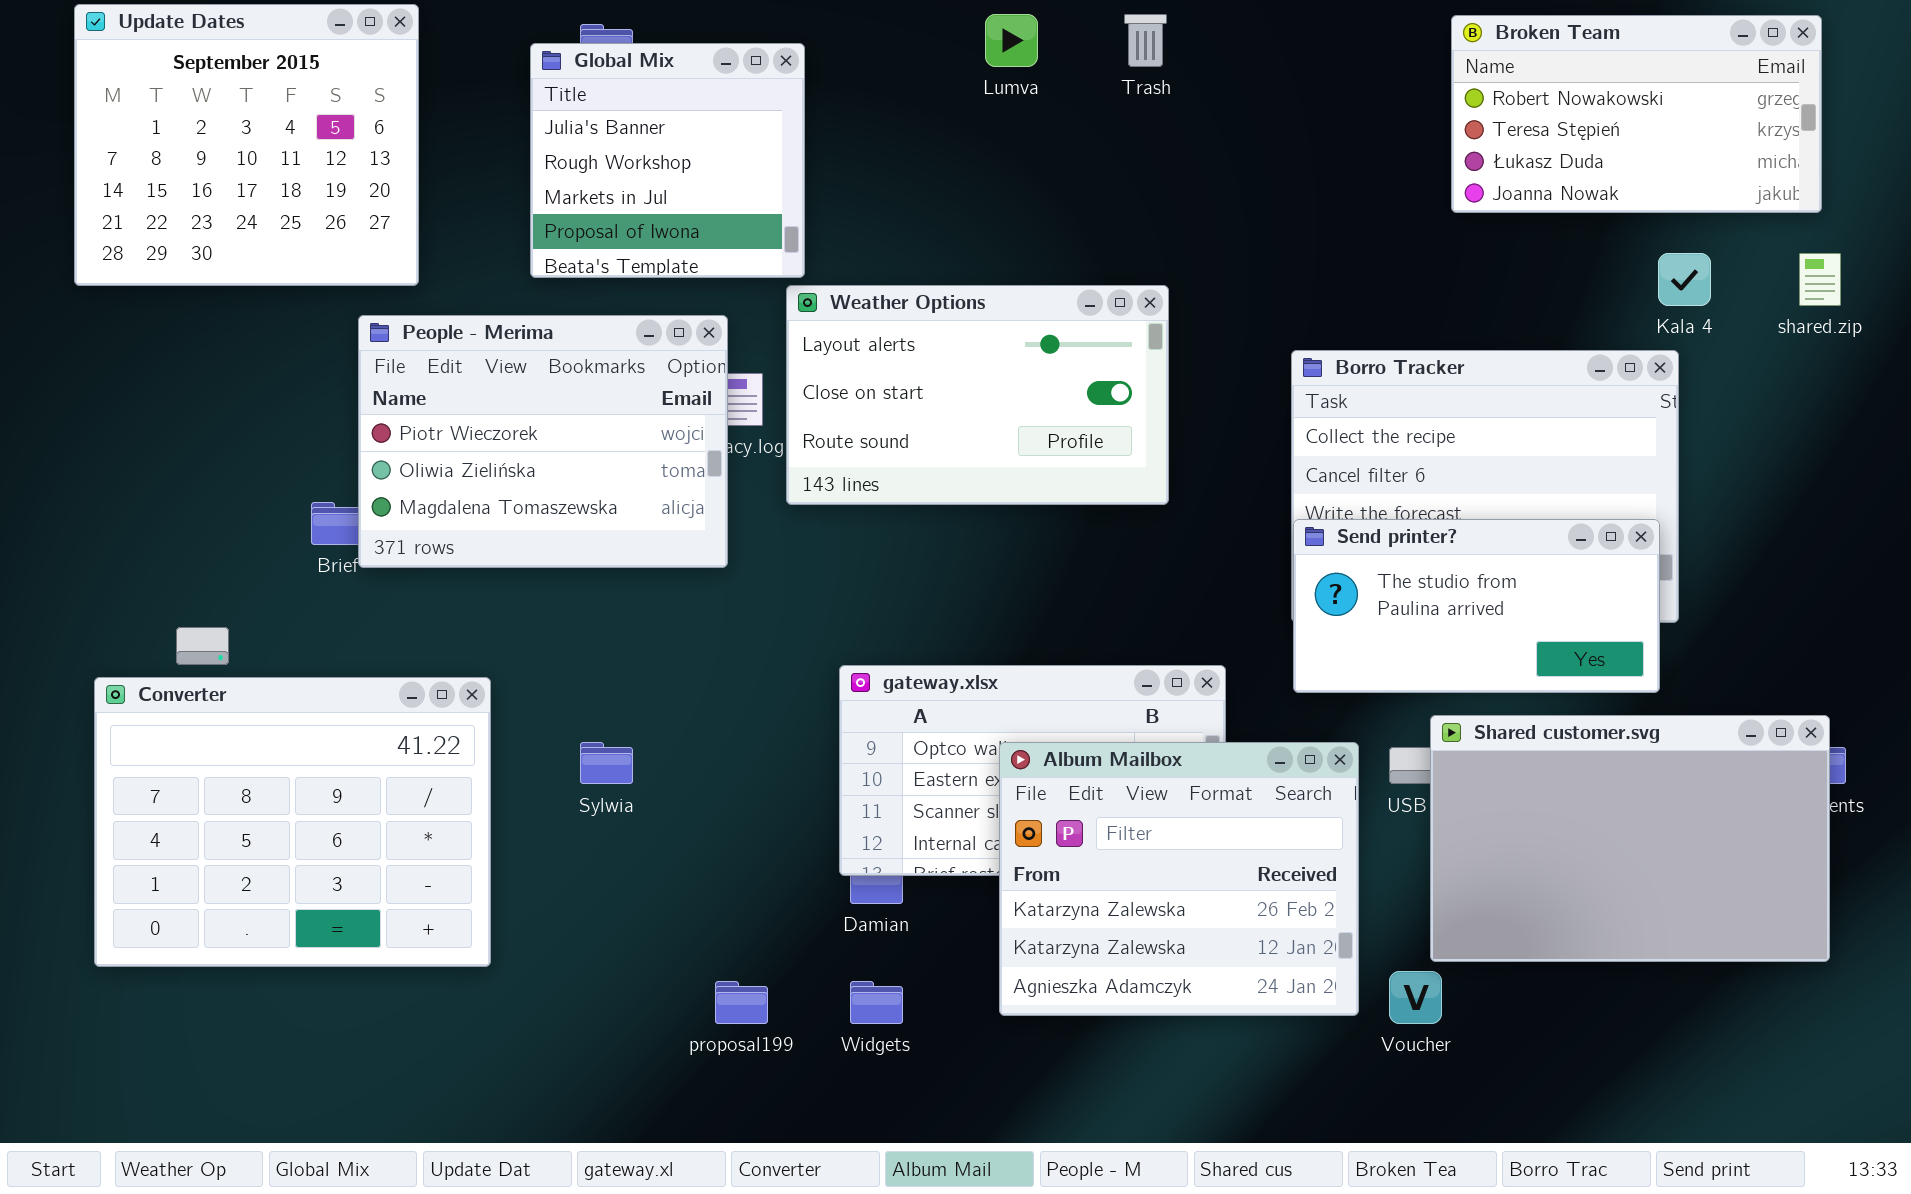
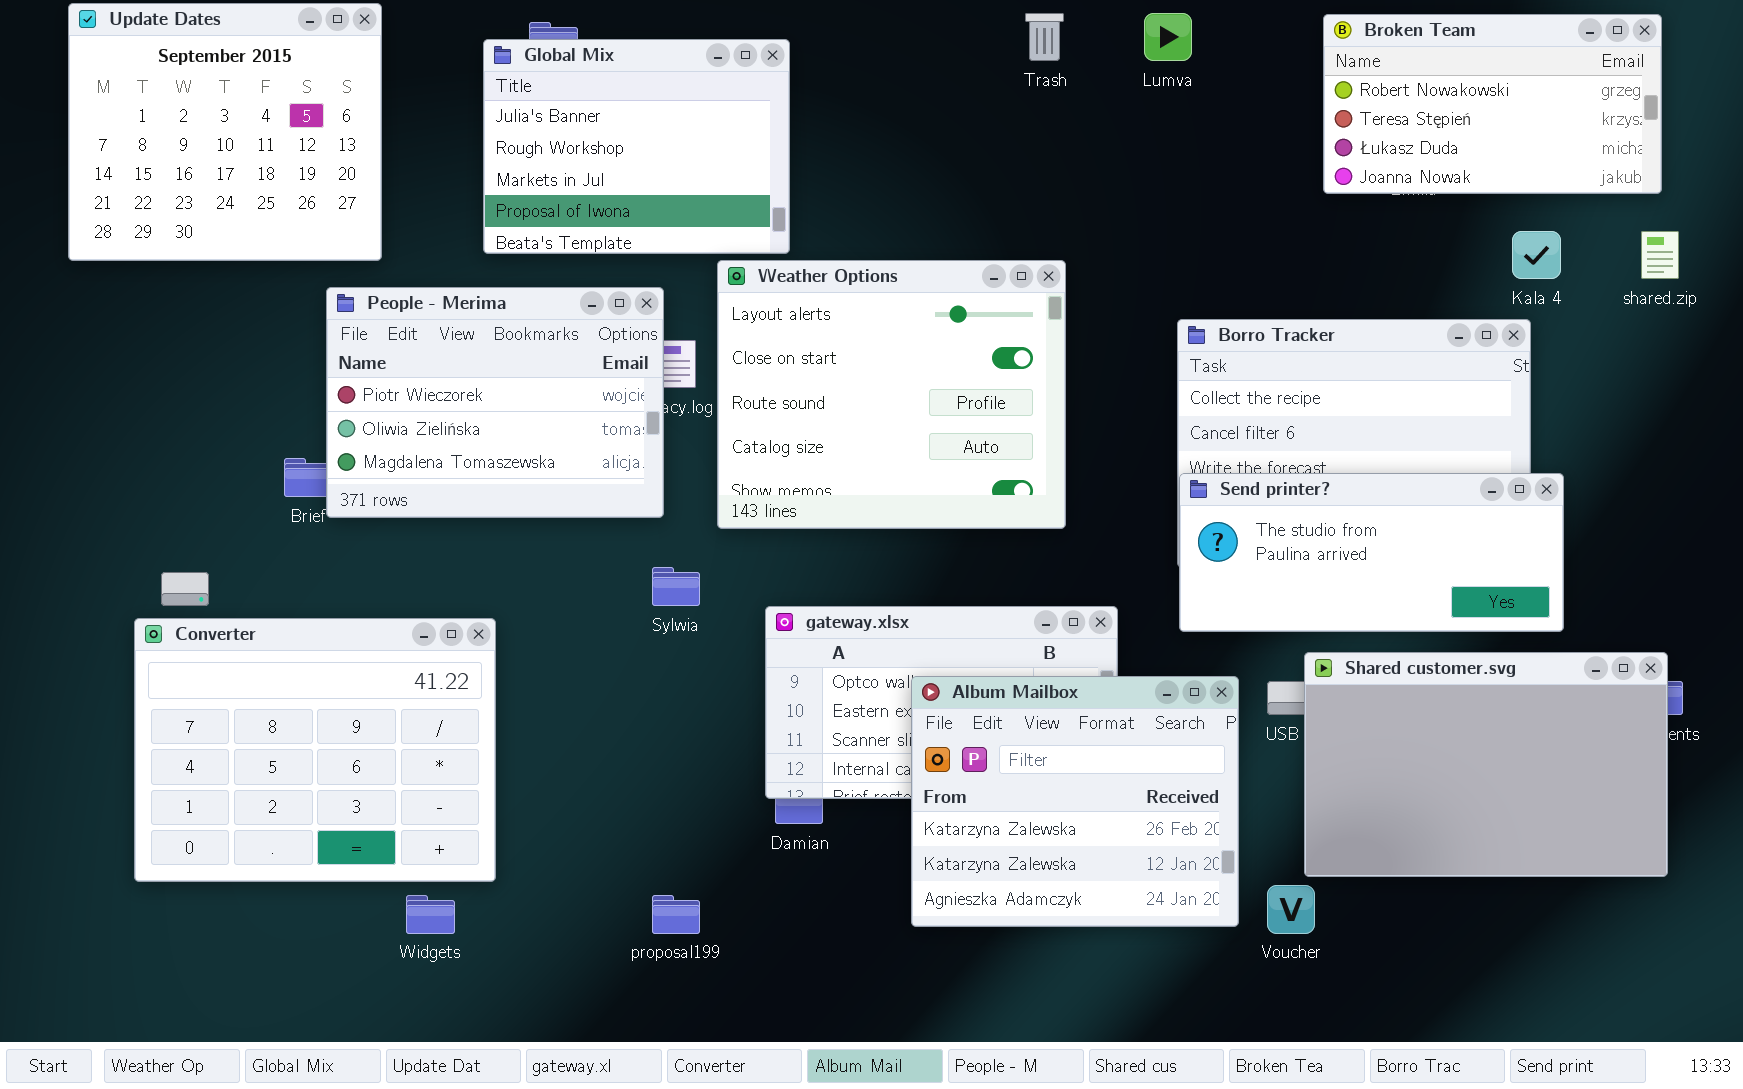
Lumva: [985,14,1038,67] -> [1144,13,1192,61], moved
Global Mix: [530,43,805,278] -> [483,39,790,254], resized
Weather Options: [786,285,1169,505] -> [717,260,1066,529], resized
Send printer?: [1293,519,1660,693] -> [1179,473,1564,632], resized
Converter: [94,677,491,967] -> [134,618,496,882], moved
Sylwia: [580,742,633,784] -> [652,567,700,606], moved
Widgets: [850,981,903,1024] -> [406,895,455,934], moved

